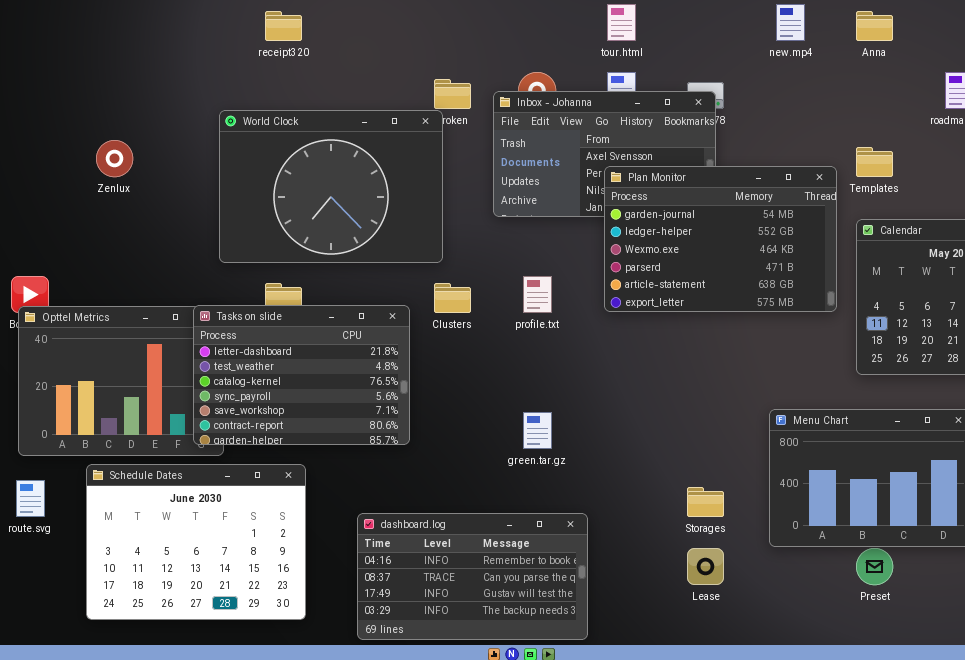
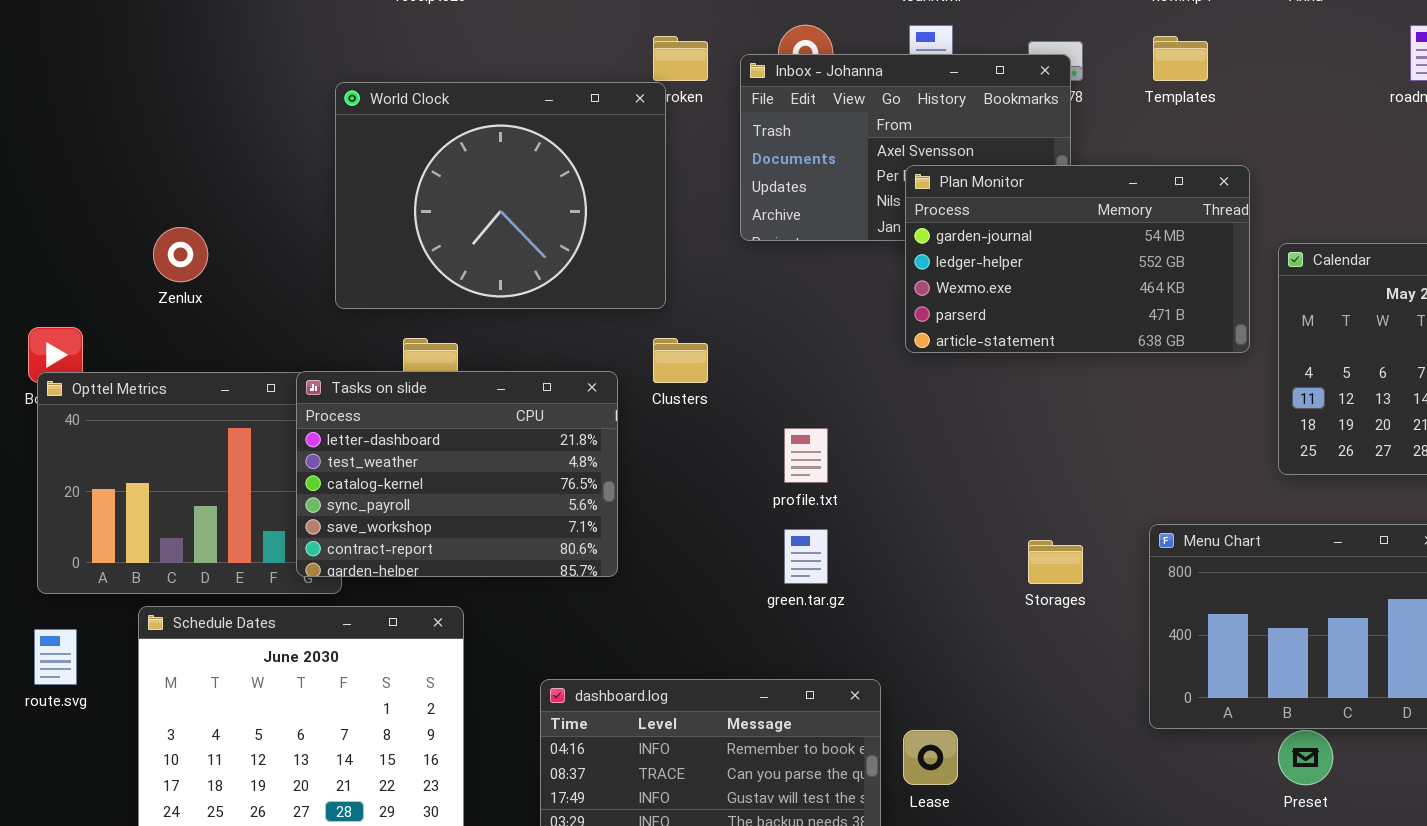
Zenlux: [96,140,133,177] -> [153,227,208,282], moved
Templates: [856,147,893,177] -> [1153,36,1208,81], moved
Plan Monitor: [604,166,837,312] -> [905,165,1250,353], resized
profile.txt: [523,276,552,313] -> [784,428,828,483], moved
Storages: [687,487,724,517] -> [1028,540,1083,584], moved
Lease: [687,548,724,585] -> [903,730,958,785], moved

